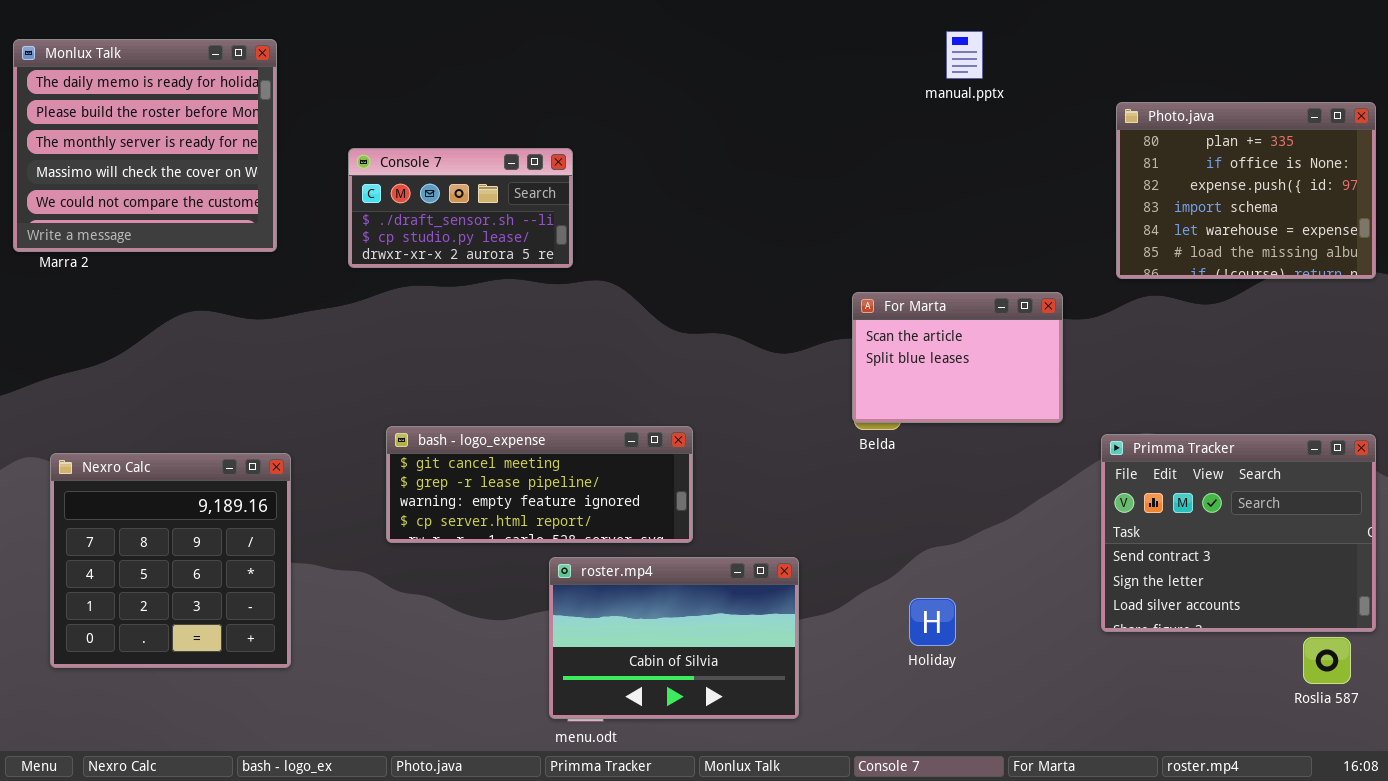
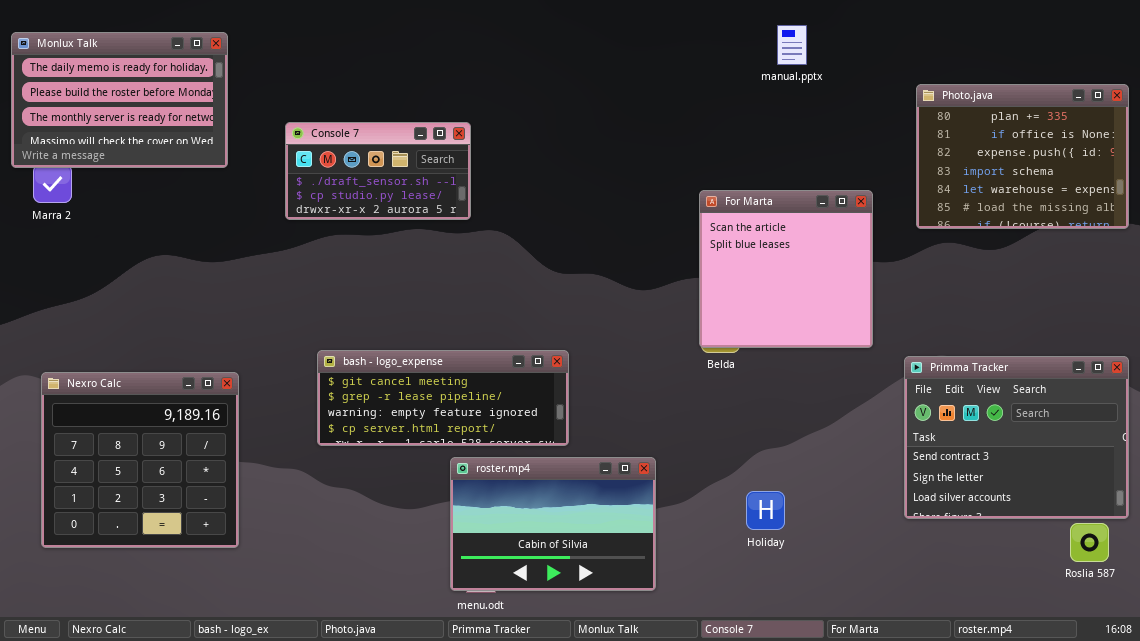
Monlux Talk: [13,39,277,252] -> [11,32,228,168], resized
For Marta: [852,292,1063,423] -> [699,190,873,348], resized

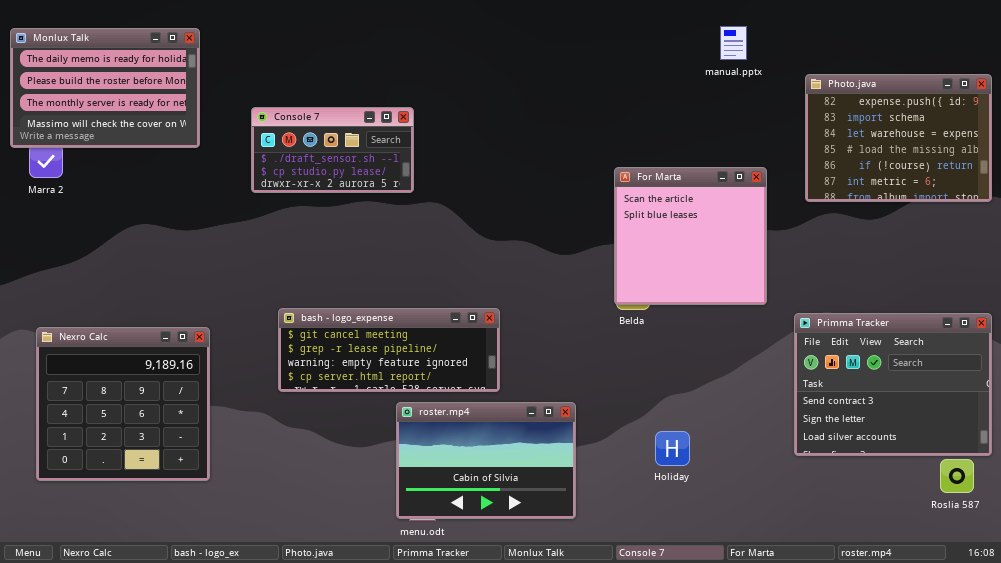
manual.pptx: [777,25,807,65] -> [720,26,747,60], moved
Photo.java: [916,84,1129,229] -> [805,74,992,202], scrolled down 2 rows

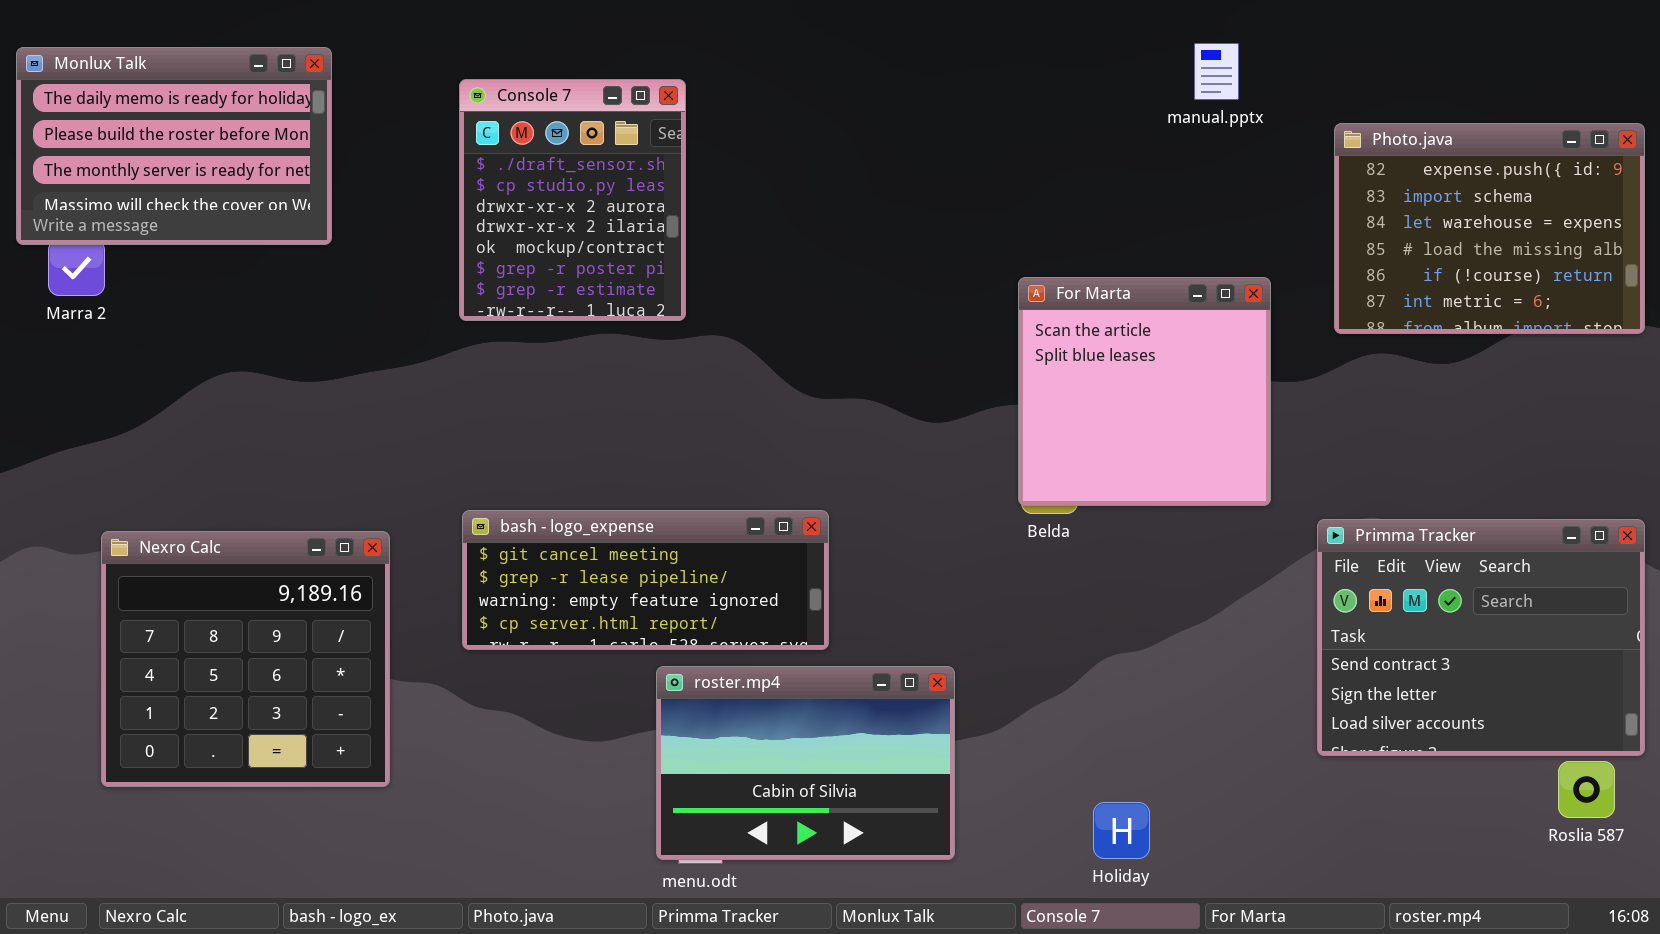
Console 7: [251,107,414,193] -> [459,79,686,321], resized
Nexro Calc: [36,327,210,481] -> [101,531,390,787], moved
Holiday: [655,431,690,466] -> [1093,802,1150,859], moved

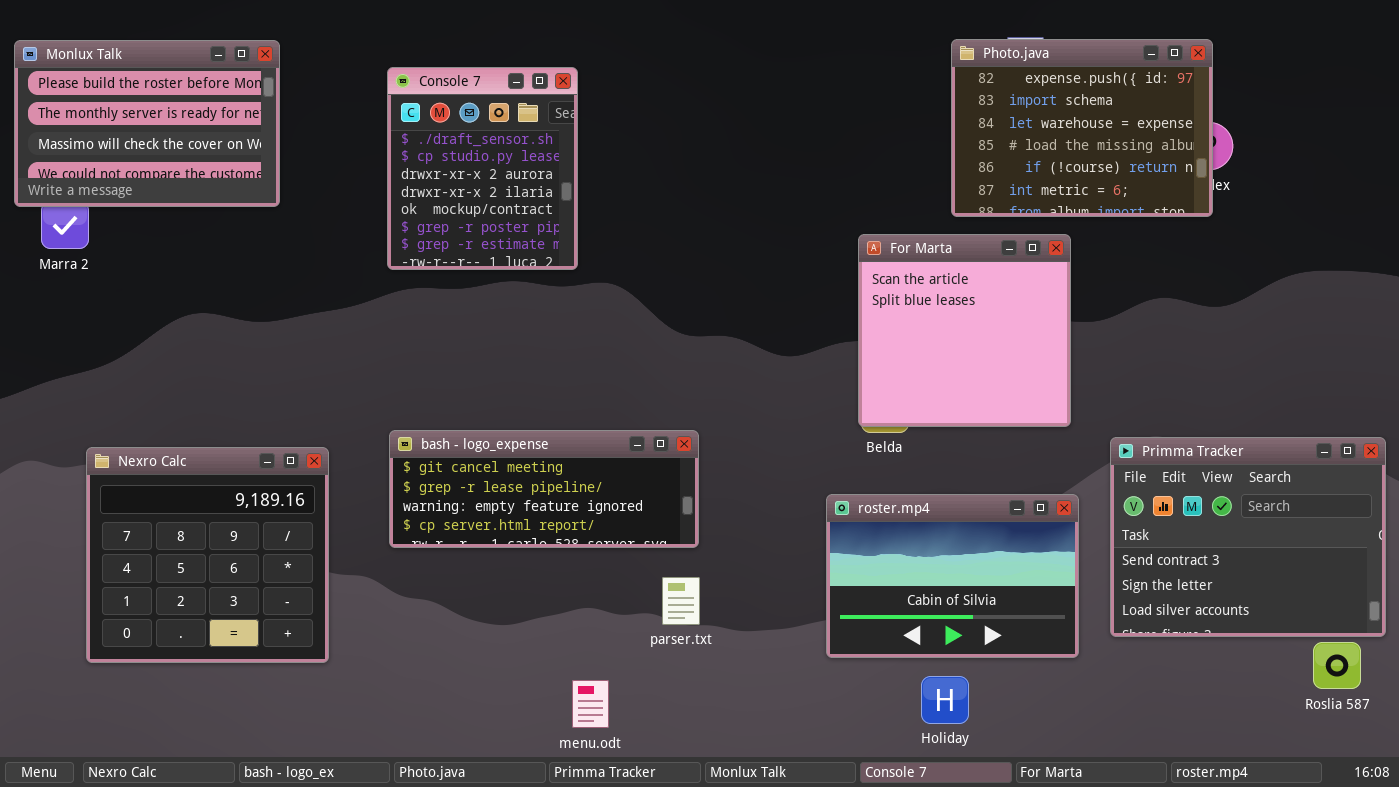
Monlux Talk: [16,47,332,245] -> [14,40,280,207], scrolled down 1 row
Photo.java: [1334,123,1645,334] -> [951,39,1213,217], moved
roster.mp4: [656,666,955,860] -> [826,494,1079,658], moved

